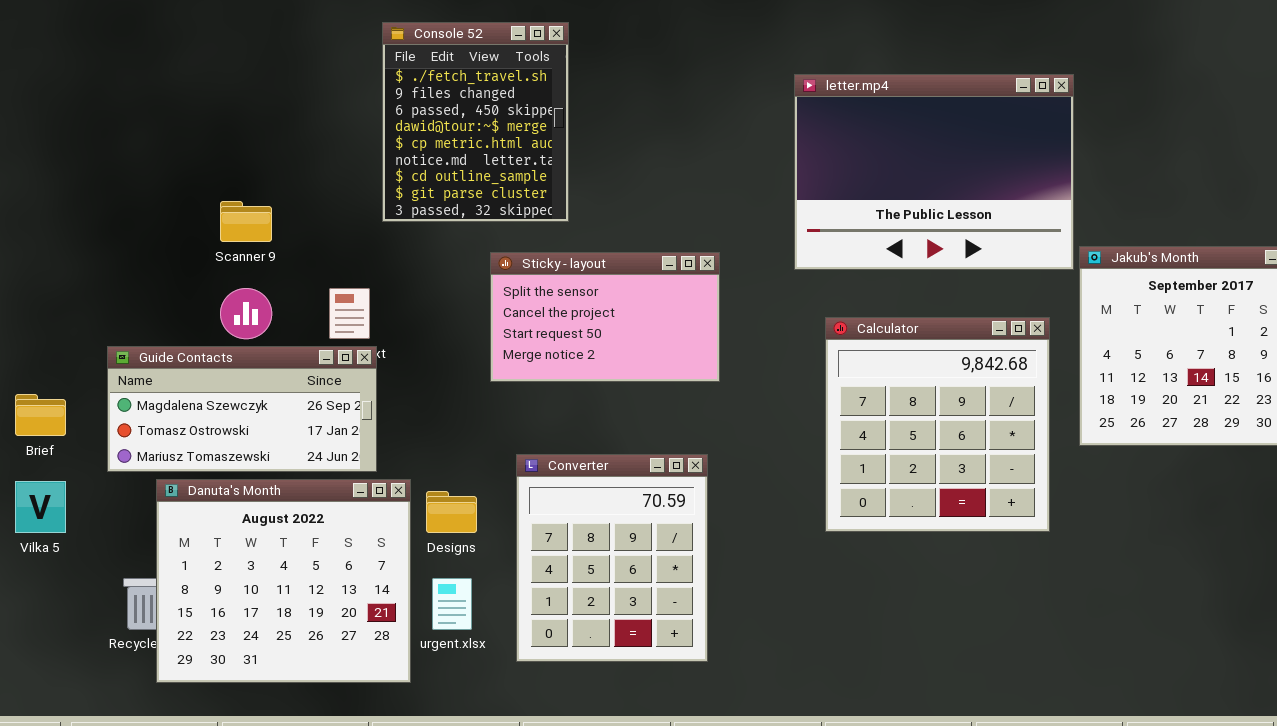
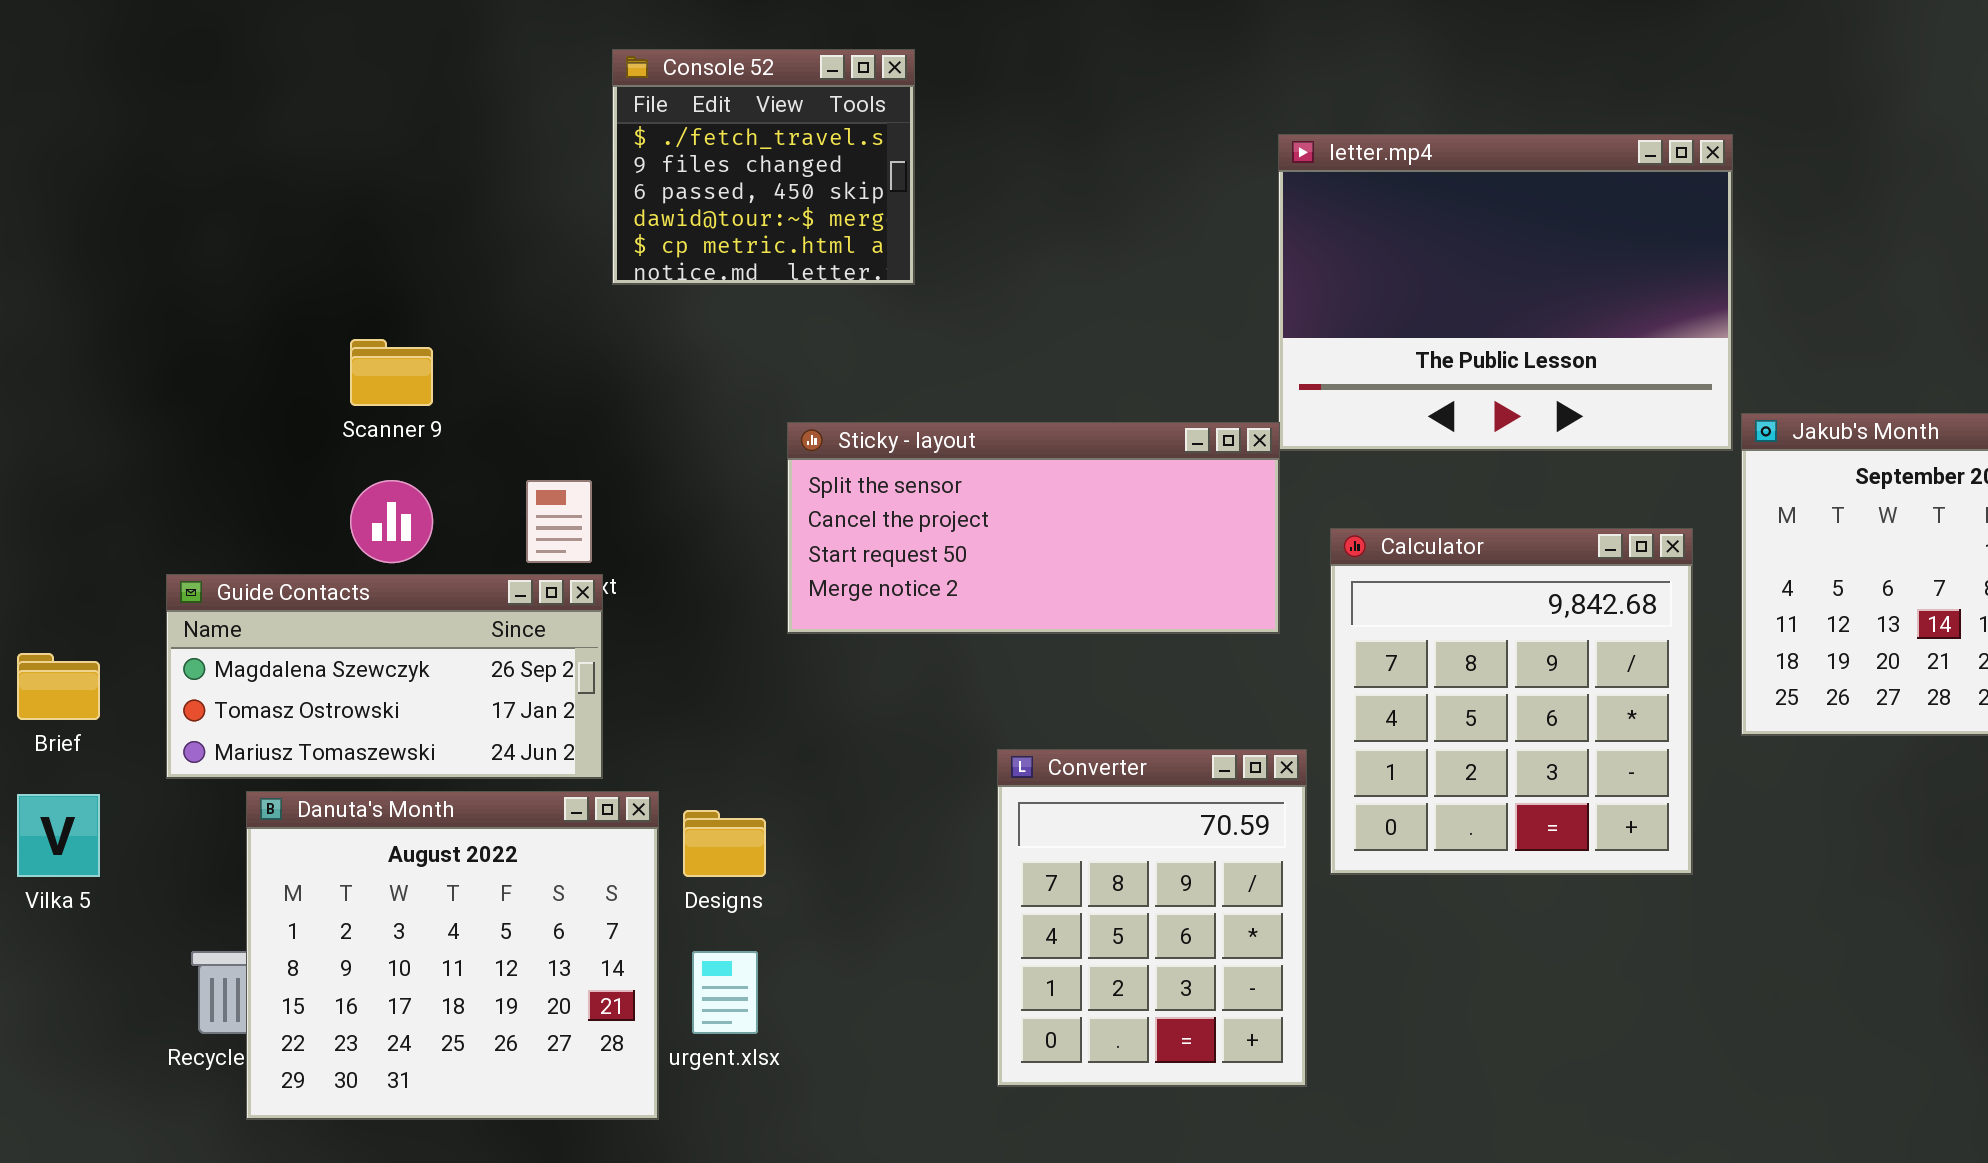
Console 52: [382,22,569,222] -> [612,49,915,285], resized
Sticky - layout: [490,252,720,382] -> [787,422,1280,634], resized
Converter: [516,454,708,662] -> [997,749,1307,1087], moved

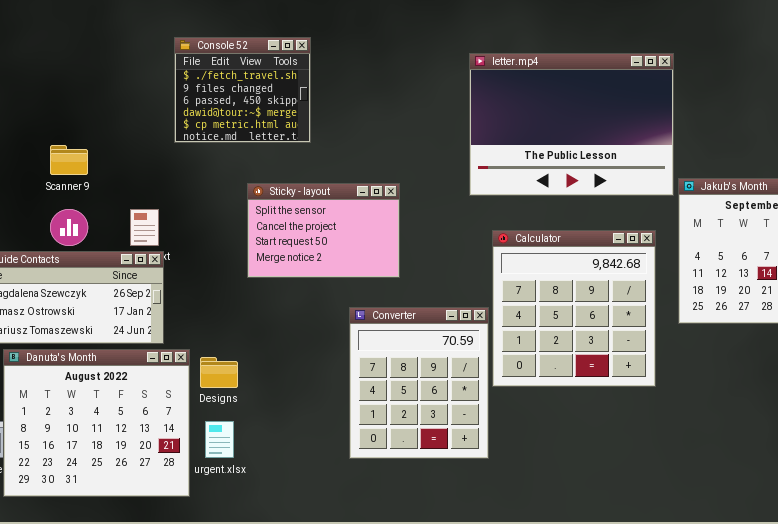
Console 52: [612,49,915,285] -> [174,37,311,143], moved
Sticky - layout: [787,422,1280,634] -> [247,183,400,278], resized
Converter: [997,749,1307,1087] -> [349,307,489,459], moved

